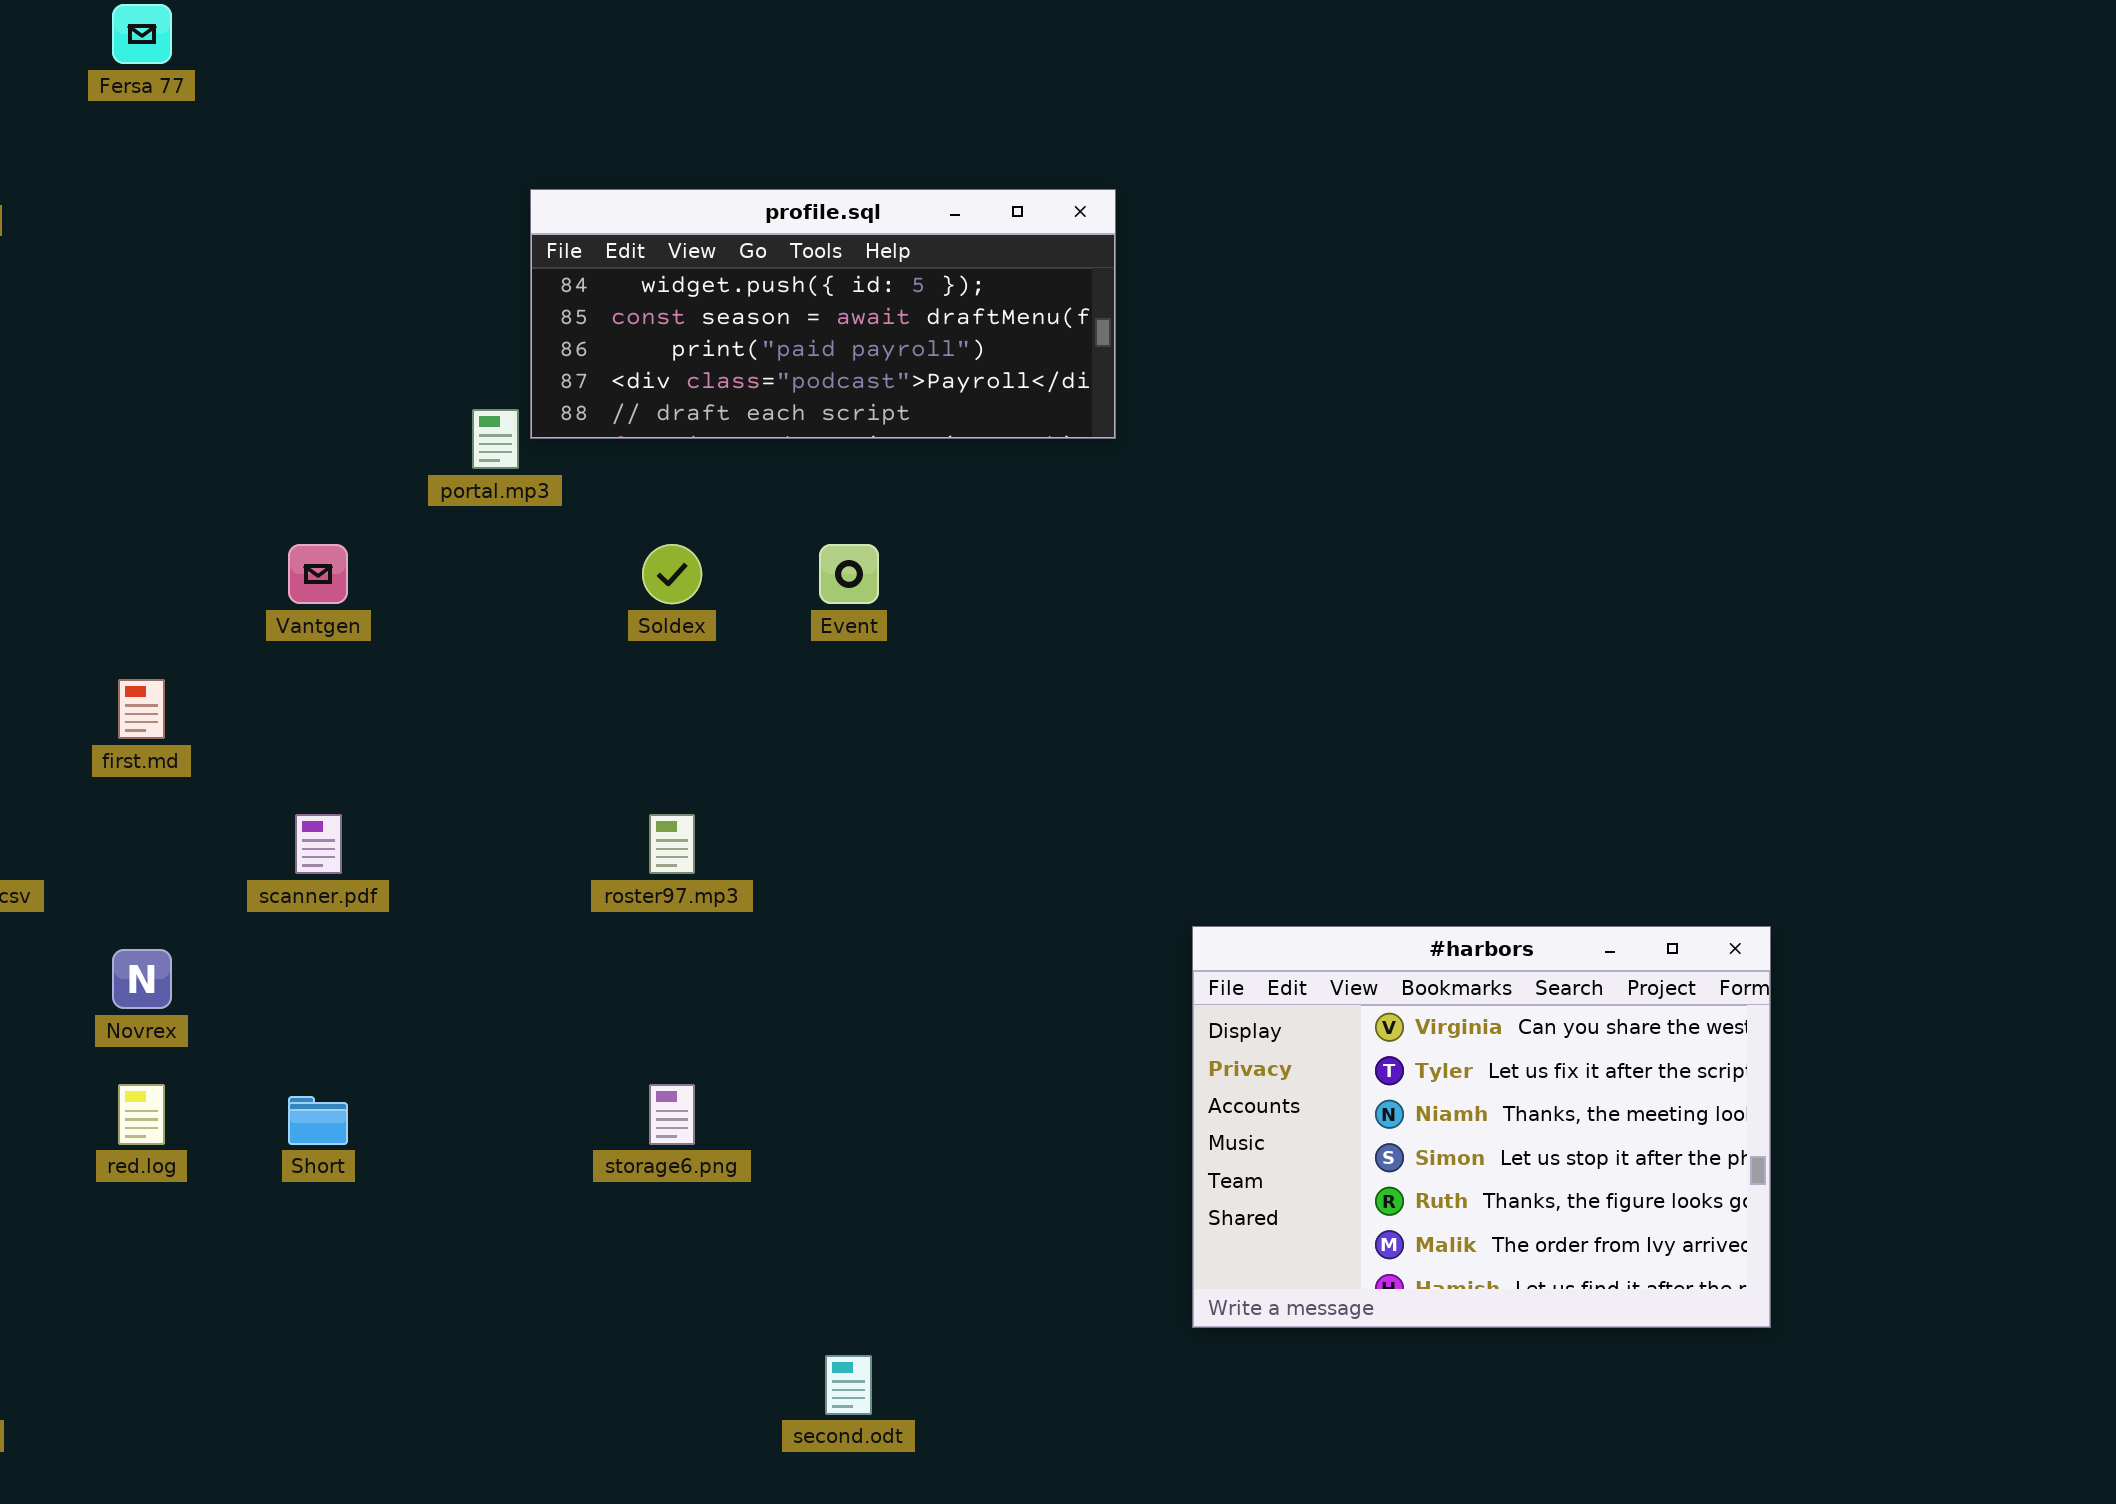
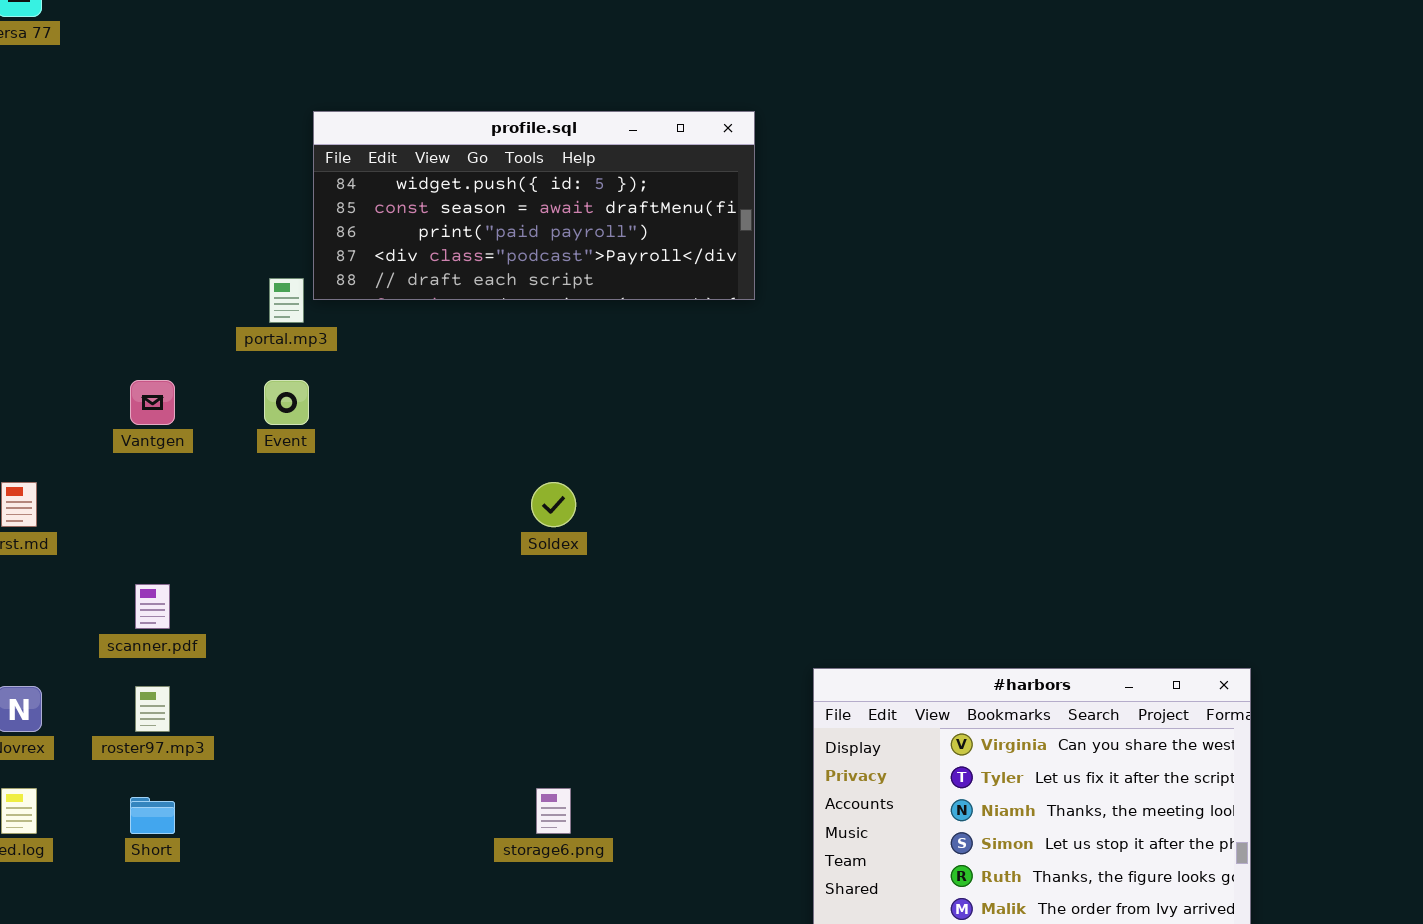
Soldex: [642,544,702,604] -> [531,482,576,527], moved
Event: [819,544,879,604] -> [264,380,309,425], moved
roster97.mp3: [649,814,695,874] -> [135,686,170,732], moved
storage6.png: [649,1084,695,1145] -> [536,788,571,834], moved

